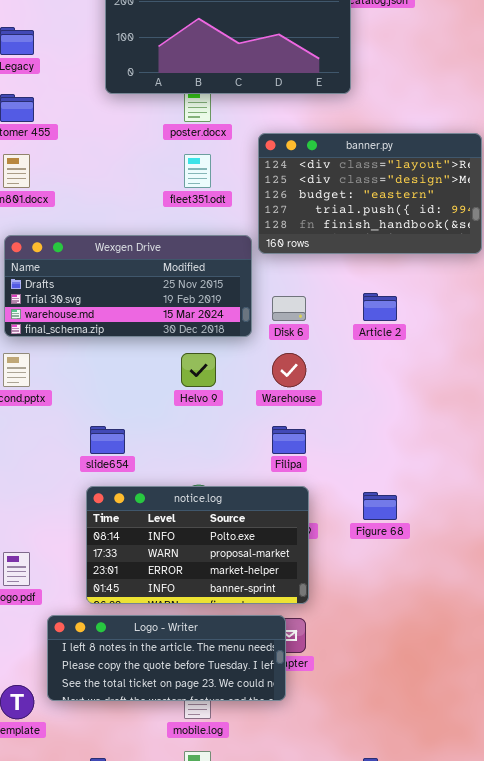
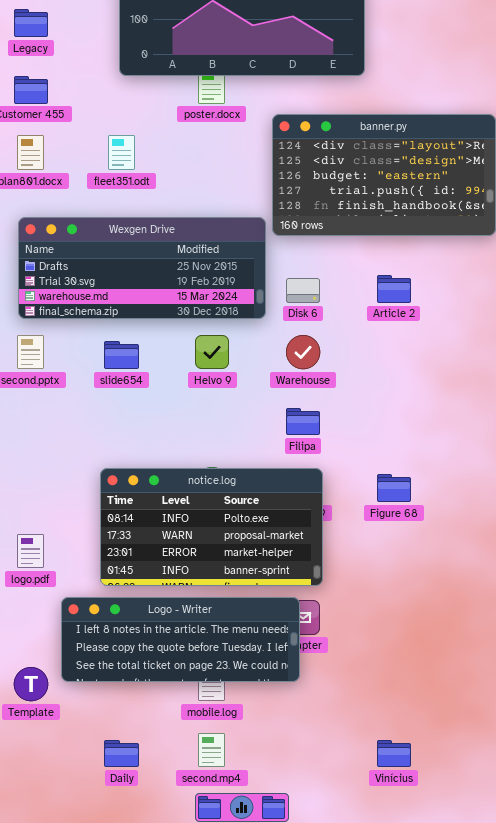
fleet351.odt: [184,154,211,188] -> [108,135,135,170], moved
slide654: [90,426,125,454] -> [104,341,139,369], moved

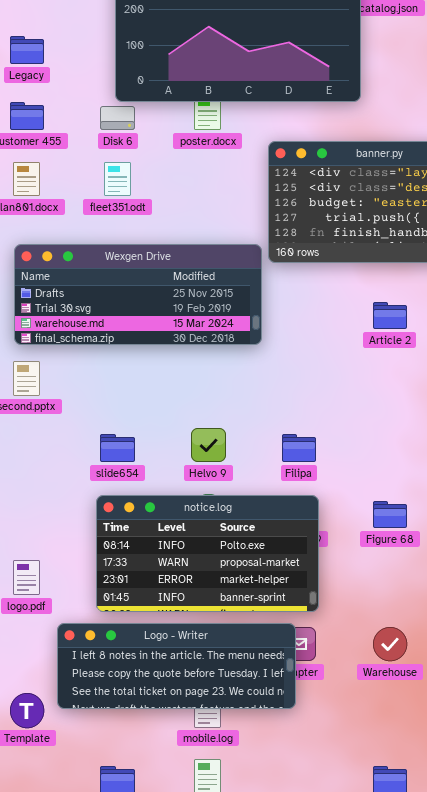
Disk 6: [286,278,320,303] -> [100,106,135,130], moved
Helvo 9: [195,335,229,369] -> [191,428,226,462], moved
Warehouse: [286,335,320,369] -> [373,627,407,661], moved
slide654: [104,341,139,369] -> [100,434,135,462], moved

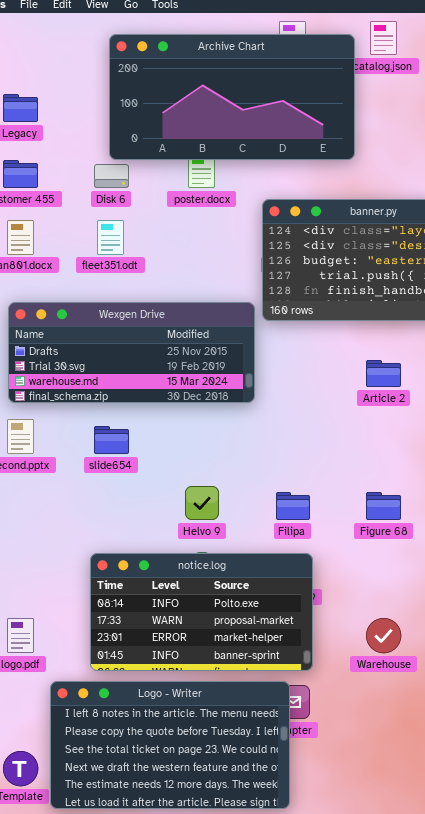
slide654: [100,434,135,462] -> [94,426,129,454], moved
Figure 68: [373,501,407,528] -> [366,492,401,520], moved
Logo - Writer: [57,623,296,709] -> [50,681,290,809], resized
Warehouse: [373,627,407,661] -> [366,618,401,653], moved

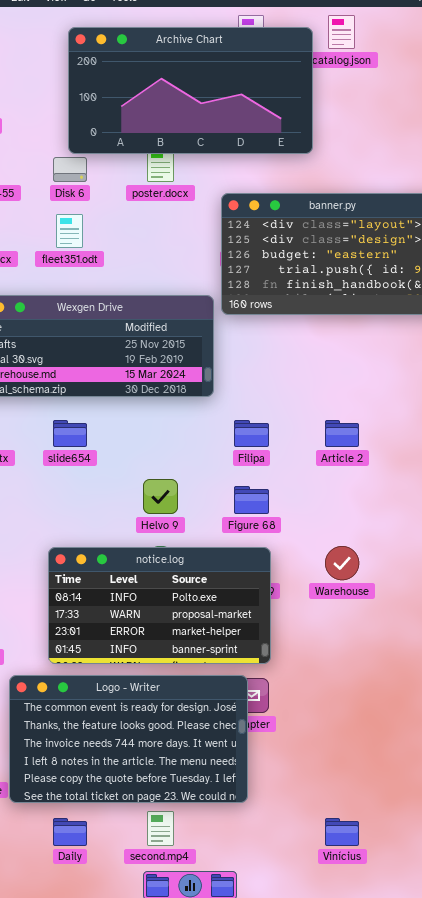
Article 2: [366,360,401,387] -> [325,420,359,447], moved
Filipa: [276,492,310,520] -> [234,420,269,447], moved
Figure 68: [366,492,401,520] -> [234,486,269,514], moved
Warehouse: [366,618,401,653] -> [325,546,359,580], moved
Logo - Writer: [50,681,290,809] -> [9,675,248,803], scrolled up 3 rows

